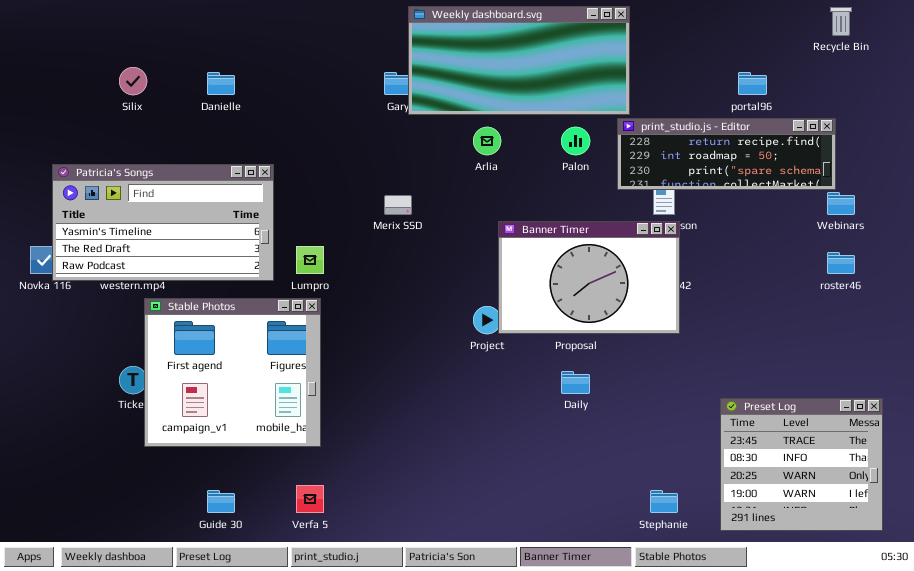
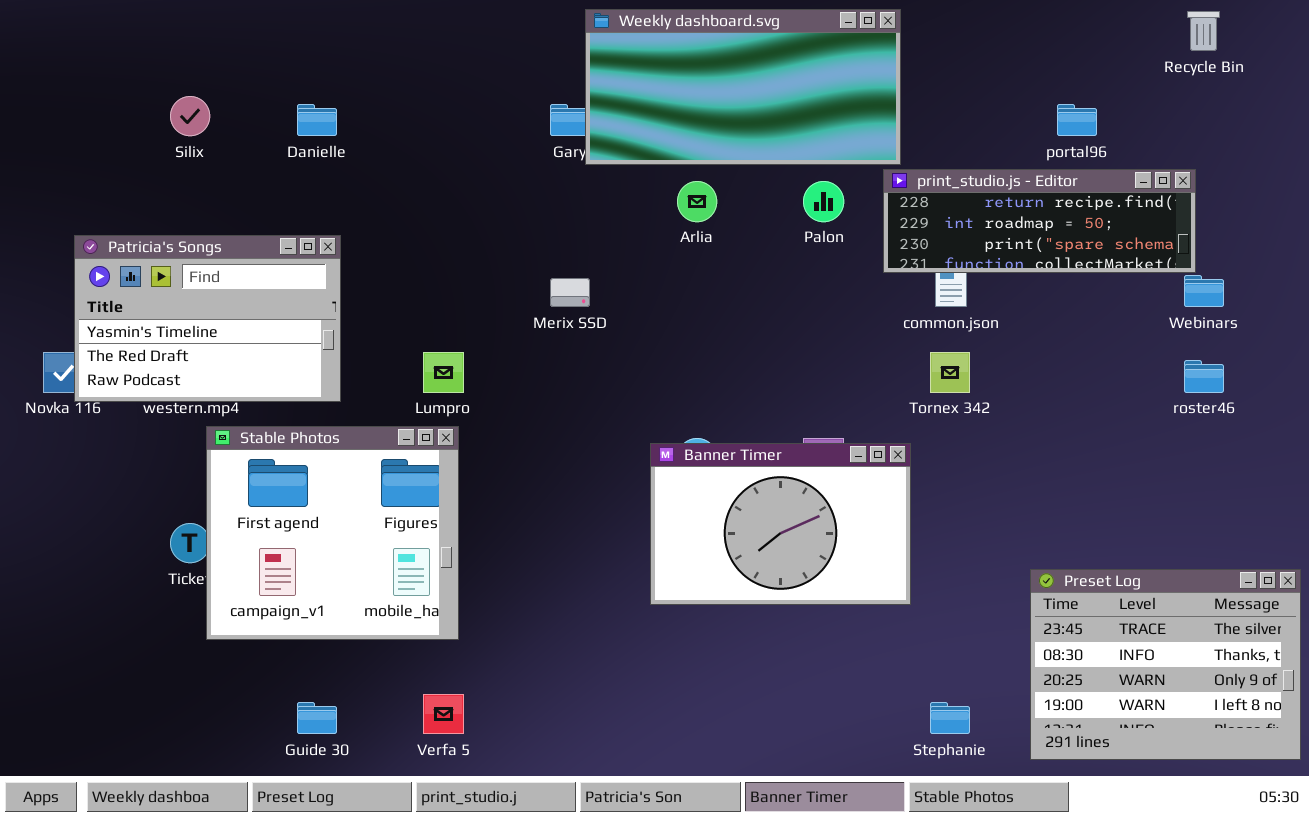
Patricia's Songs: [52,164,274,281] -> [74,235,341,402], resized
Banner Timer: [498,221,680,334] -> [650,443,911,605], moved
Preset Log: [720,398,883,531] -> [1030,569,1301,760], resized

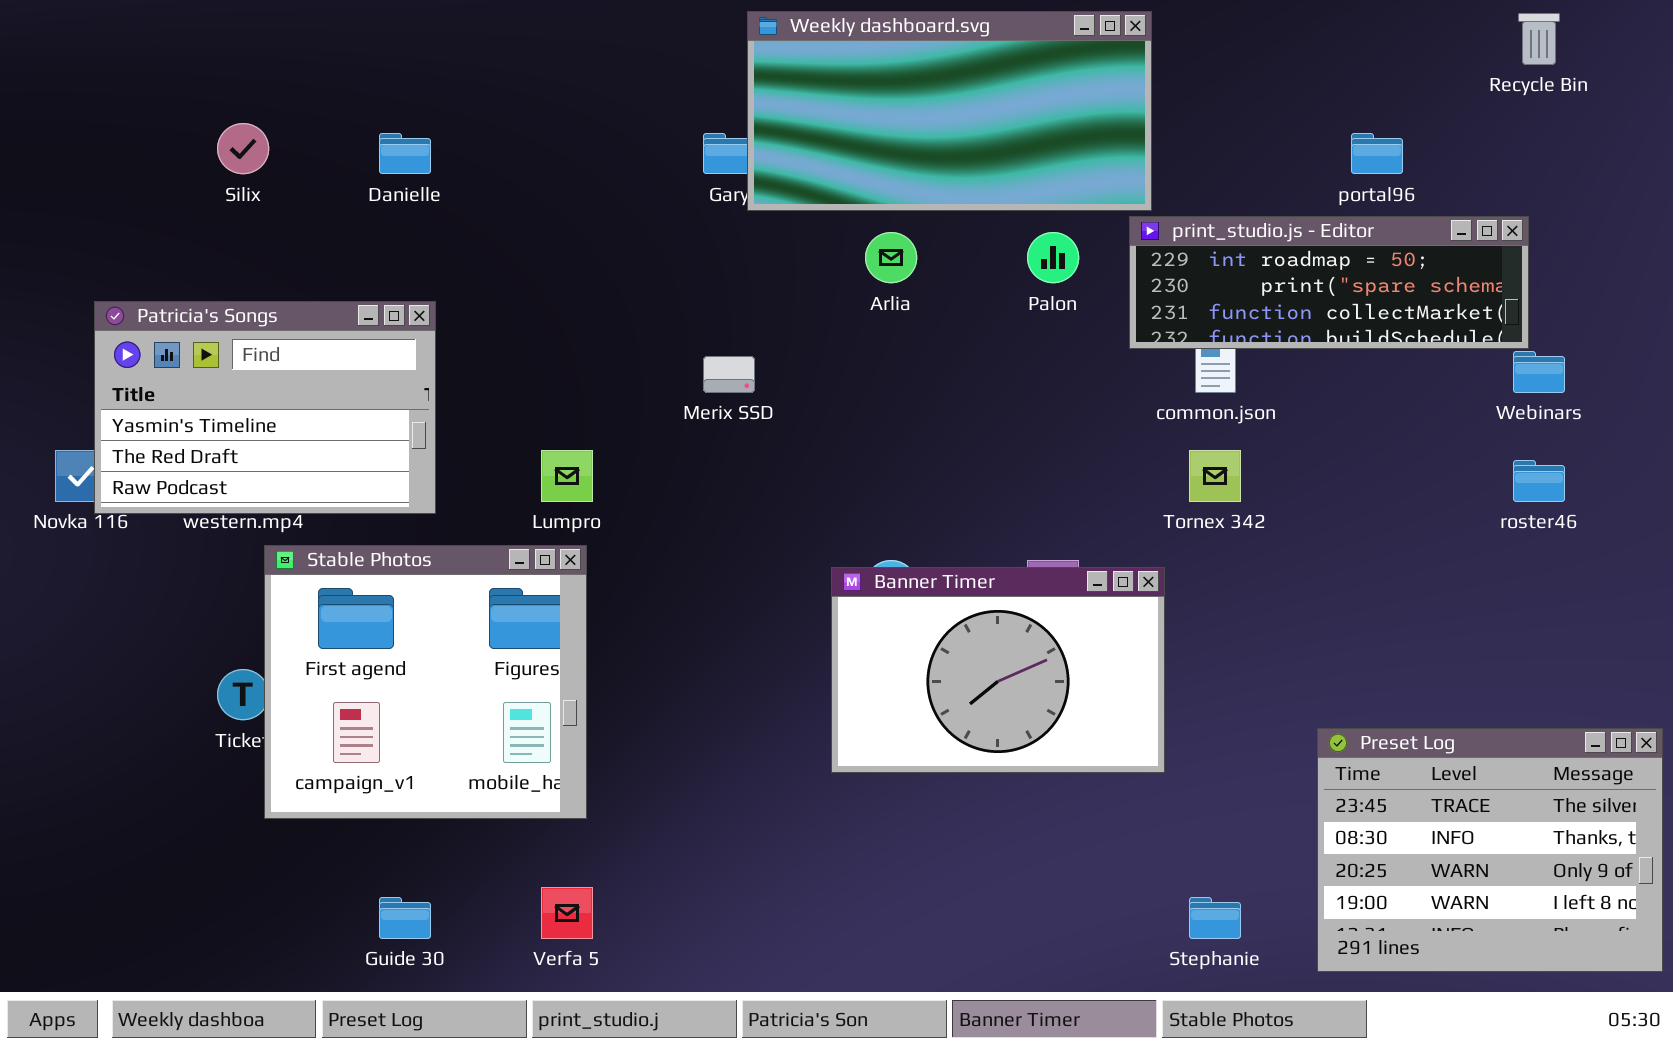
print_studio.js - Editor: [883,169,1196,273] -> [1129,216,1529,349], scrolled down 1 row

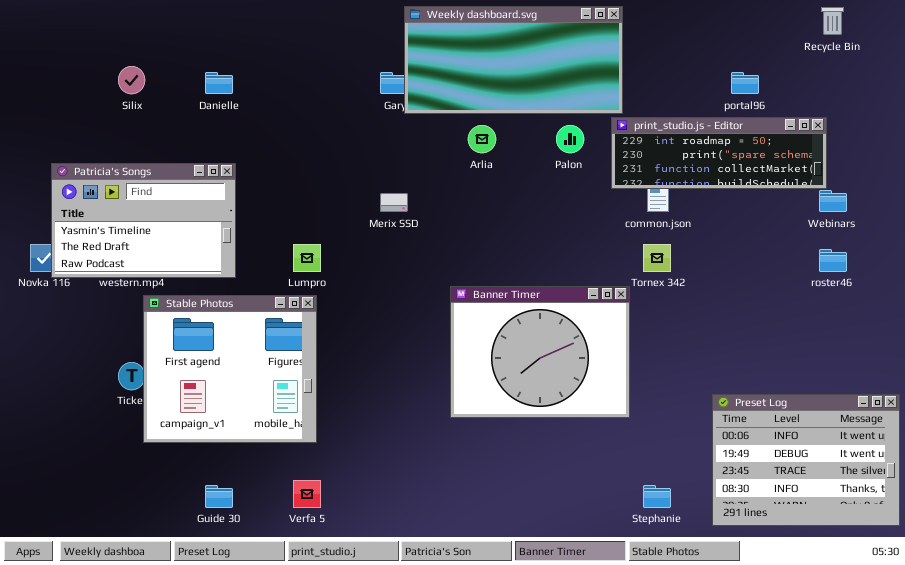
Banner Timer: [831,567,1165,773] -> [450,286,630,418], resized
Preset Log: [1317,728,1663,972] -> [712,394,900,526], scrolled up 2 rows

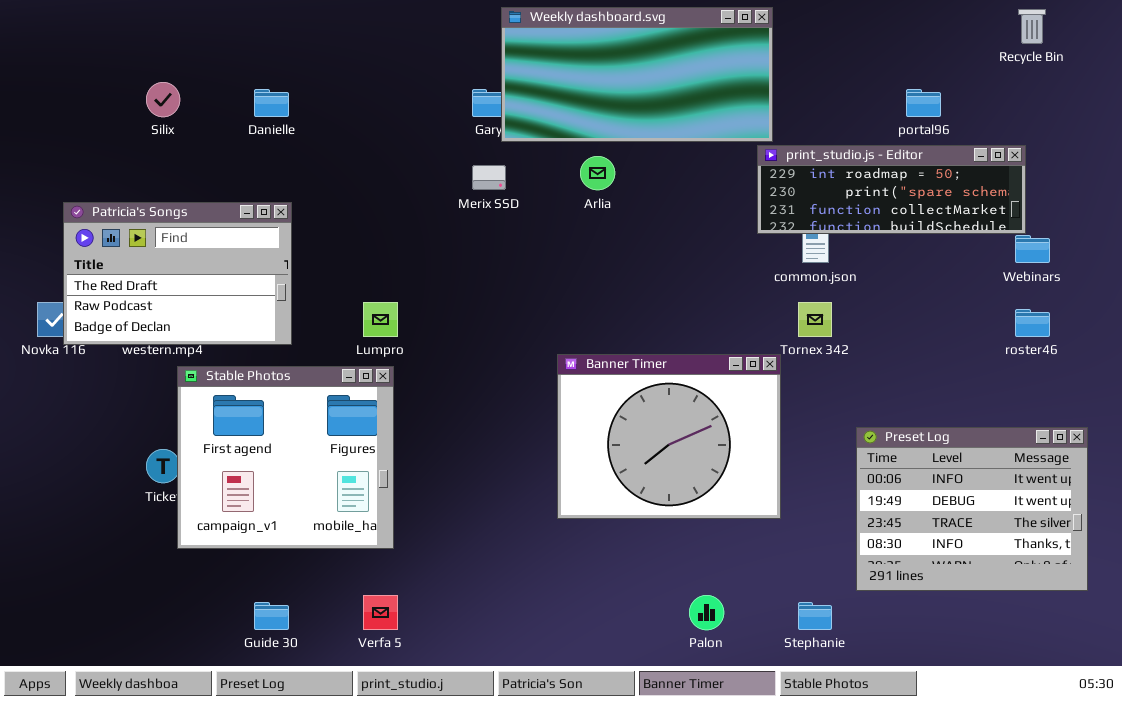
Palon: [556,125,584,153] -> [689,595,724,630], moved
Patricia's Songs: [51,163,236,278] -> [63,202,292,345], scrolled down 1 row
Merix SSD: [380,193,408,212] -> [472,165,506,190], moved
Preset Log: [712,394,900,526] -> [856,427,1088,591], moved

